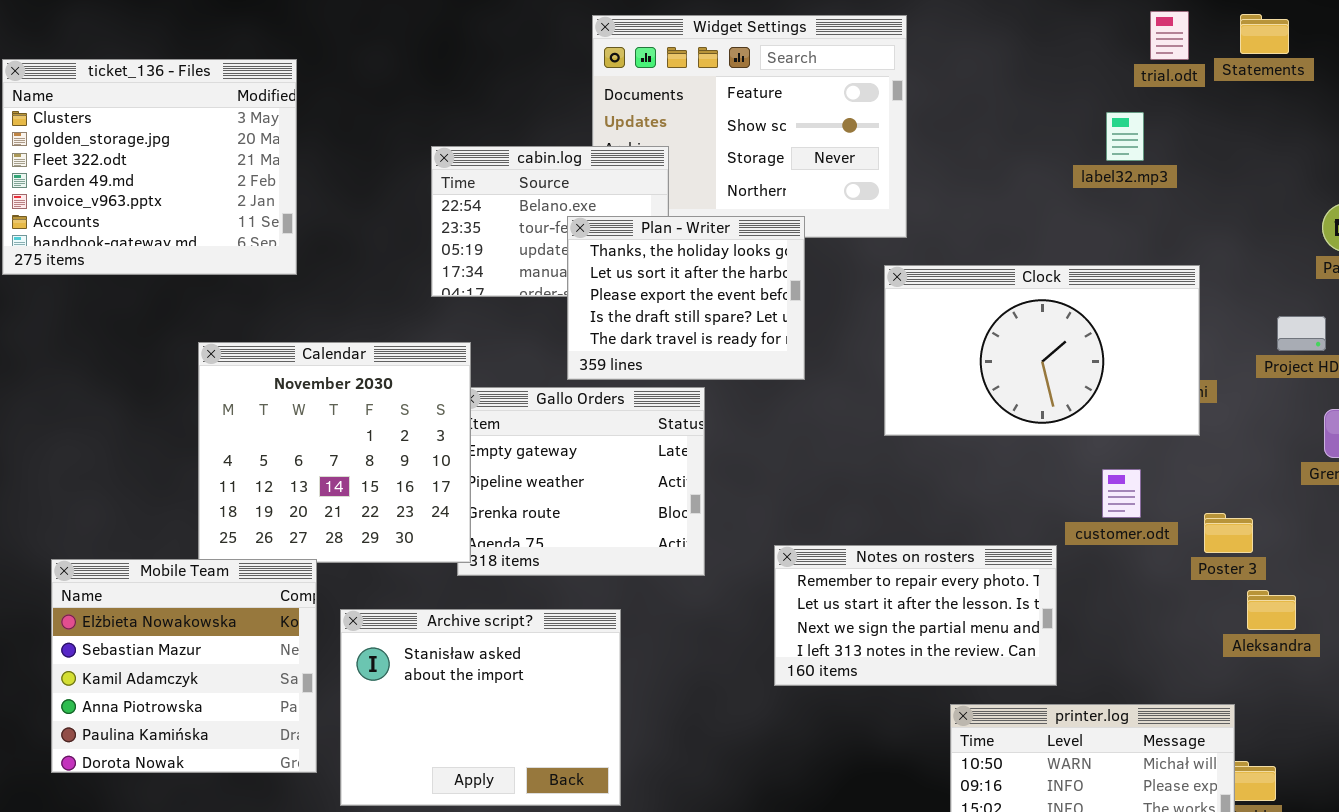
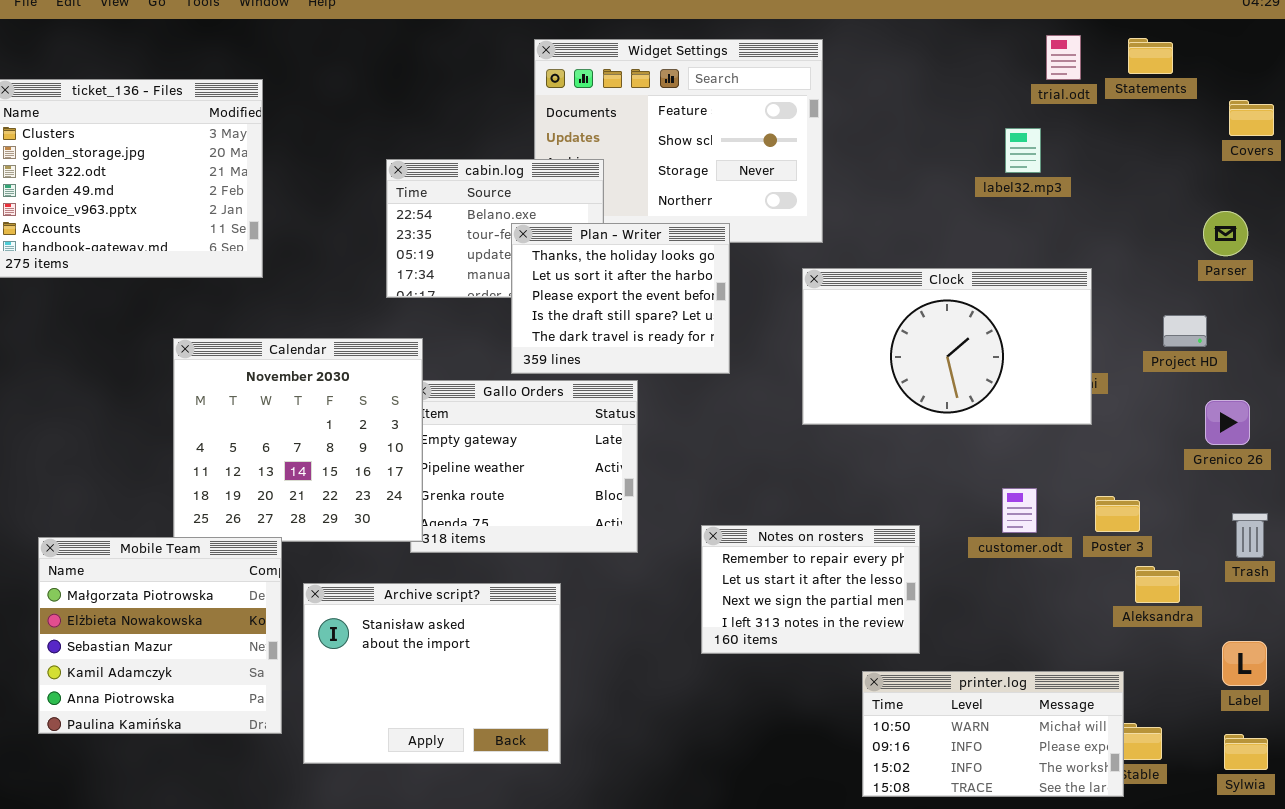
customer.odt: [1102,469,1141,518] -> [1002,488,1037,533], moved
Notes on rosters: [774,545,1057,686] -> [701,525,920,654], resized
Mobile Team: [51,559,317,773] -> [38,537,282,734], scrolled up 1 row

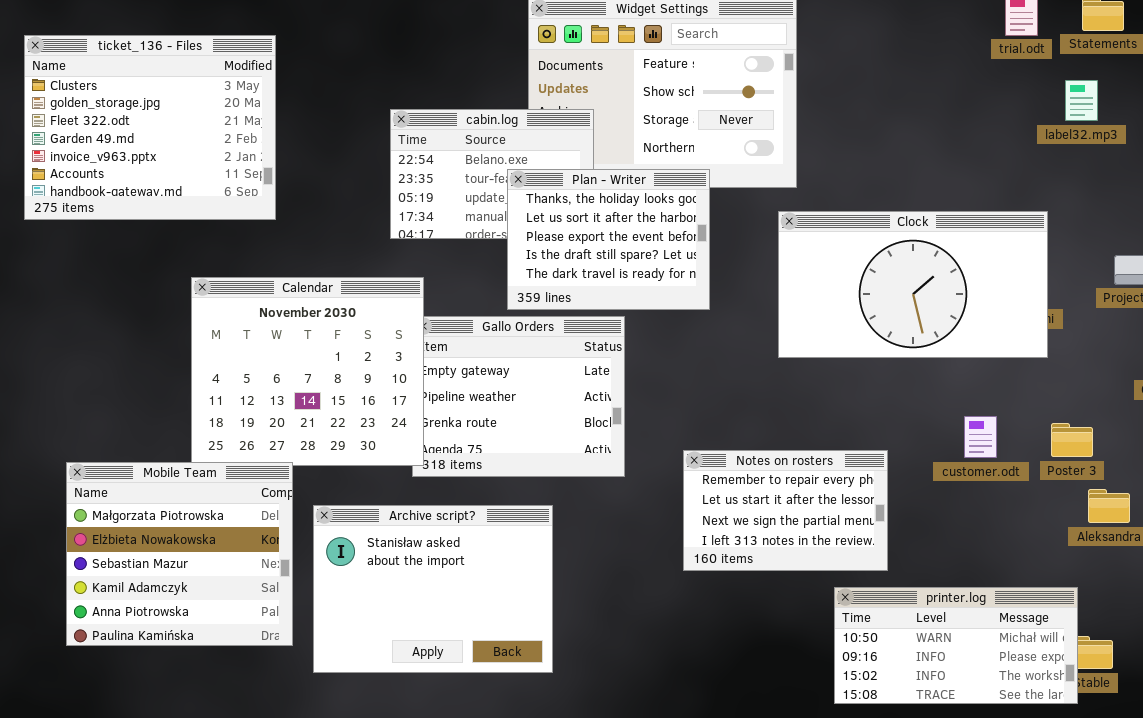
label32.mp3: [1005,128,1041,173] -> [1065,80,1098,121], moved

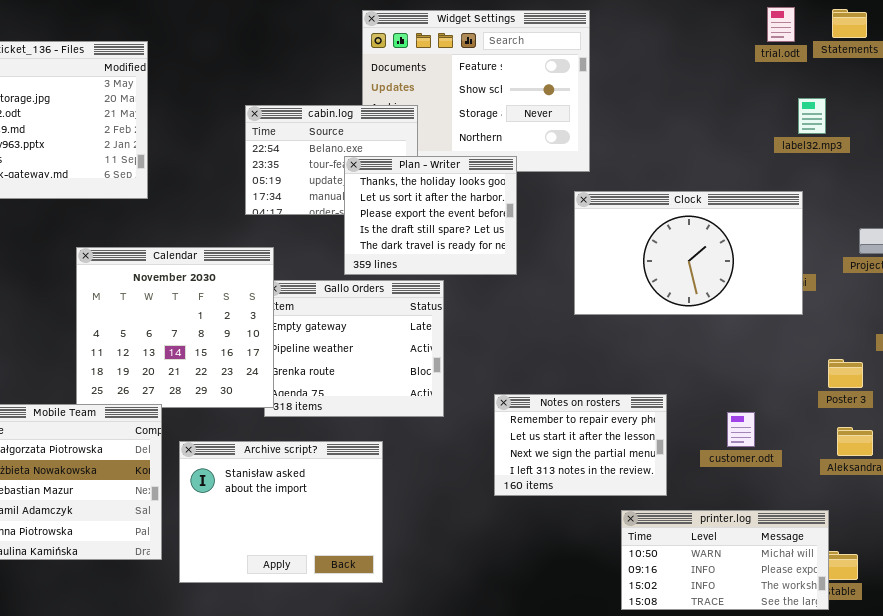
label32.mp3: [1065,80,1098,121] -> [798,98,826,134], moved
customer.odt: [964,416,997,458] -> [727,412,755,447], moved
Poster 3: [1051,423,1093,457] -> [828,359,863,388], moved

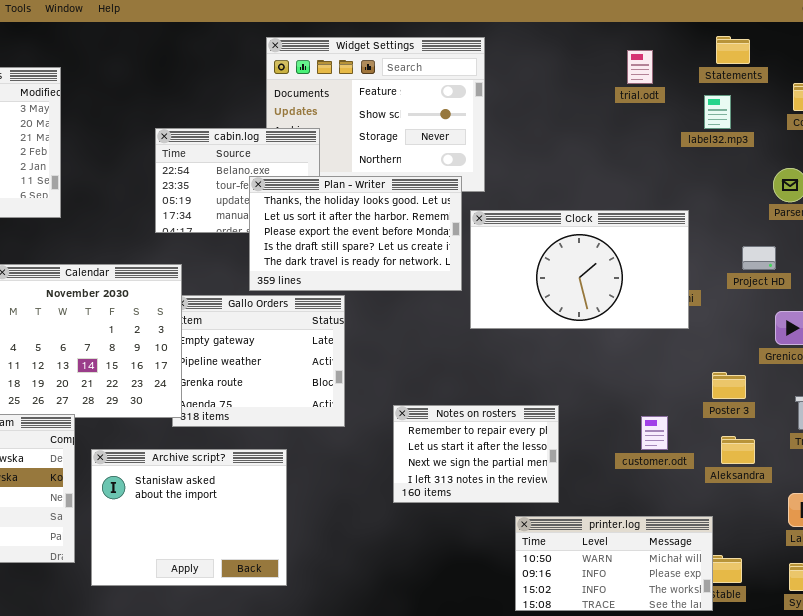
trial.odt: [767,7,795,42] -> [627,50,653,84], moved
label32.mp3: [798,98,826,134] -> [704,95,731,129], moved
Plan - Writer: [344,156,517,275] -> [249,176,462,291], resized
customer.odt: [727,412,755,447] -> [641,416,668,450], moved

